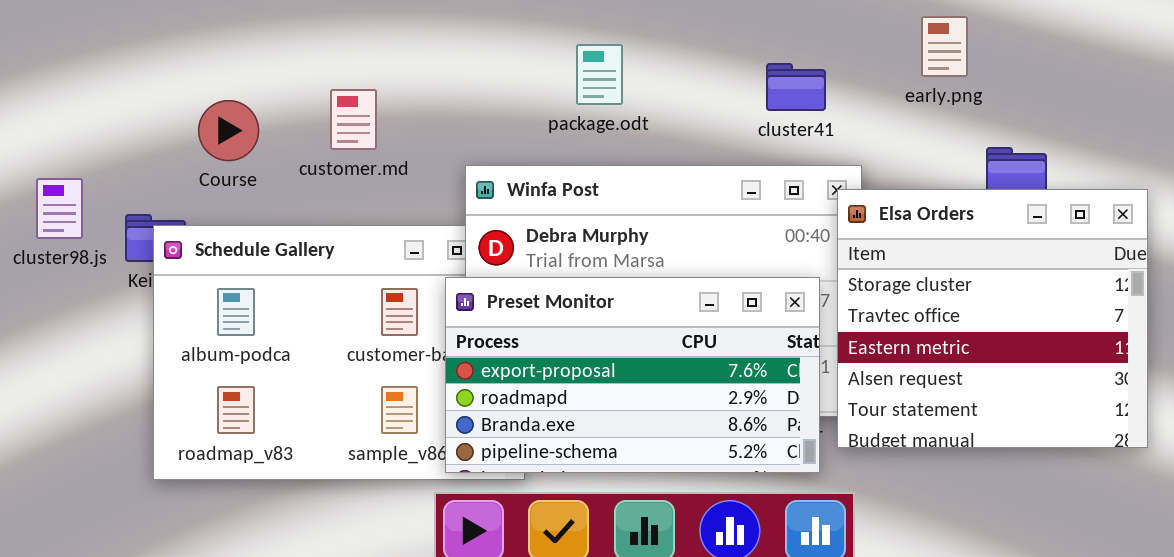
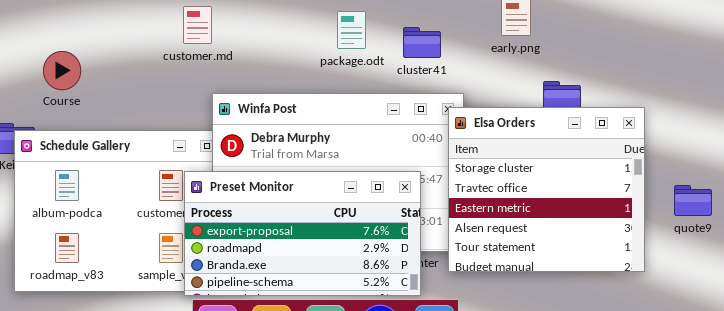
package.odt: [576,44,623,105] -> [337,11,366,49], moved
customer.md: [330,89,377,150] -> [183,6,212,44], moved
Preset Monitor: [445,277,820,473] -> [184,171,421,296], moved

